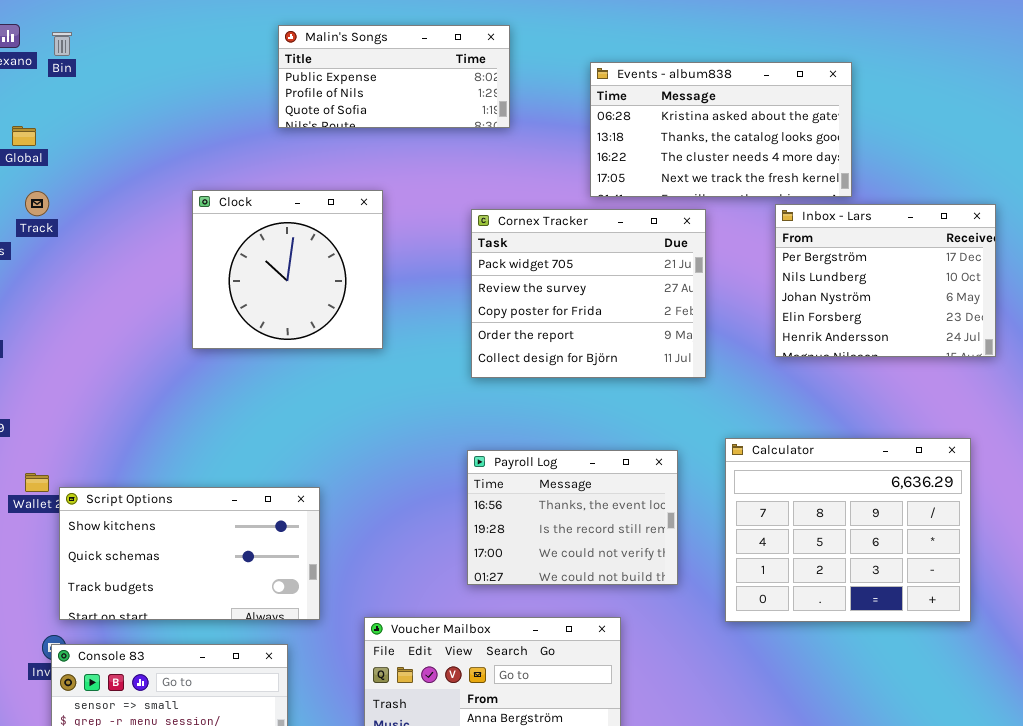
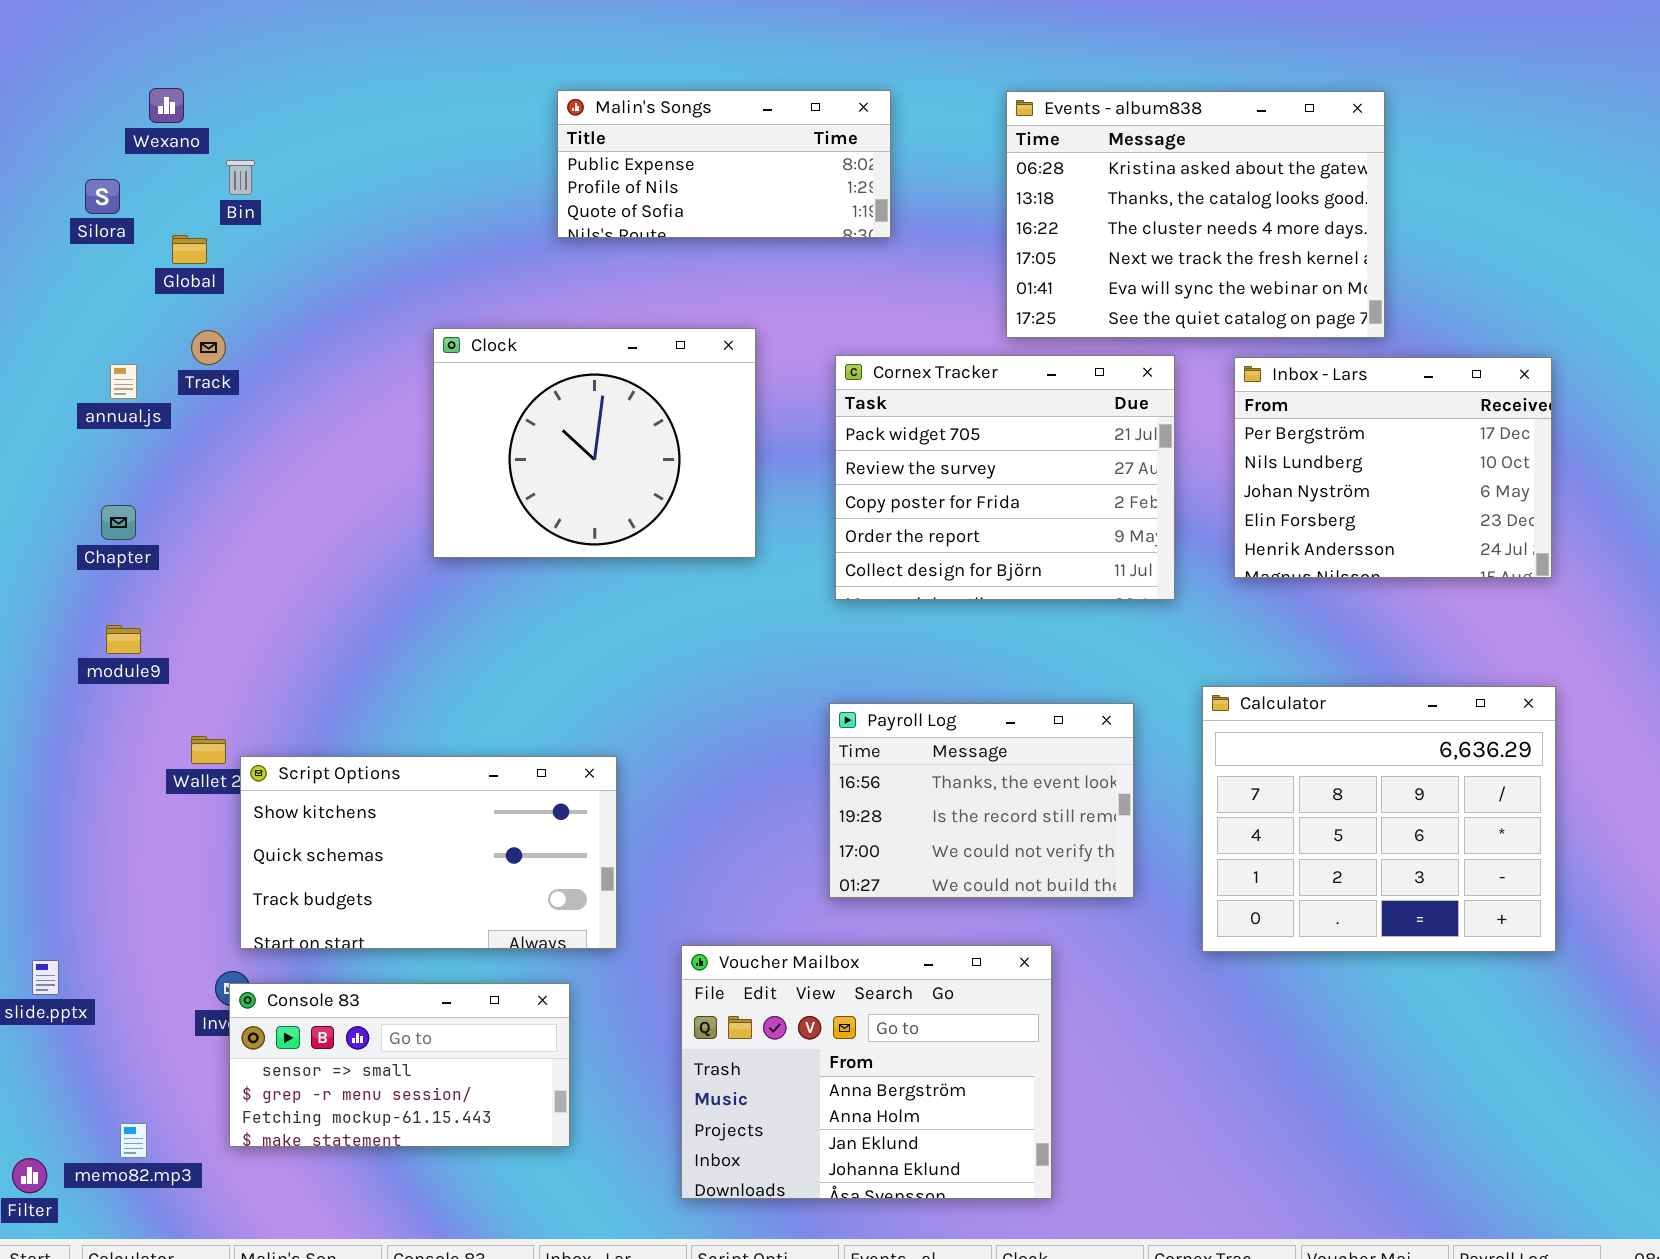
Bin: [52,32,72,56] -> [226,160,255,195], moved
Events - album838: [590,62,852,197] -> [1006,91,1385,338], resized
Clock: [192,190,383,349] -> [433,328,756,558], resized
Inbox - Lars: [775,204,996,357] -> [1234,357,1552,578], moved

